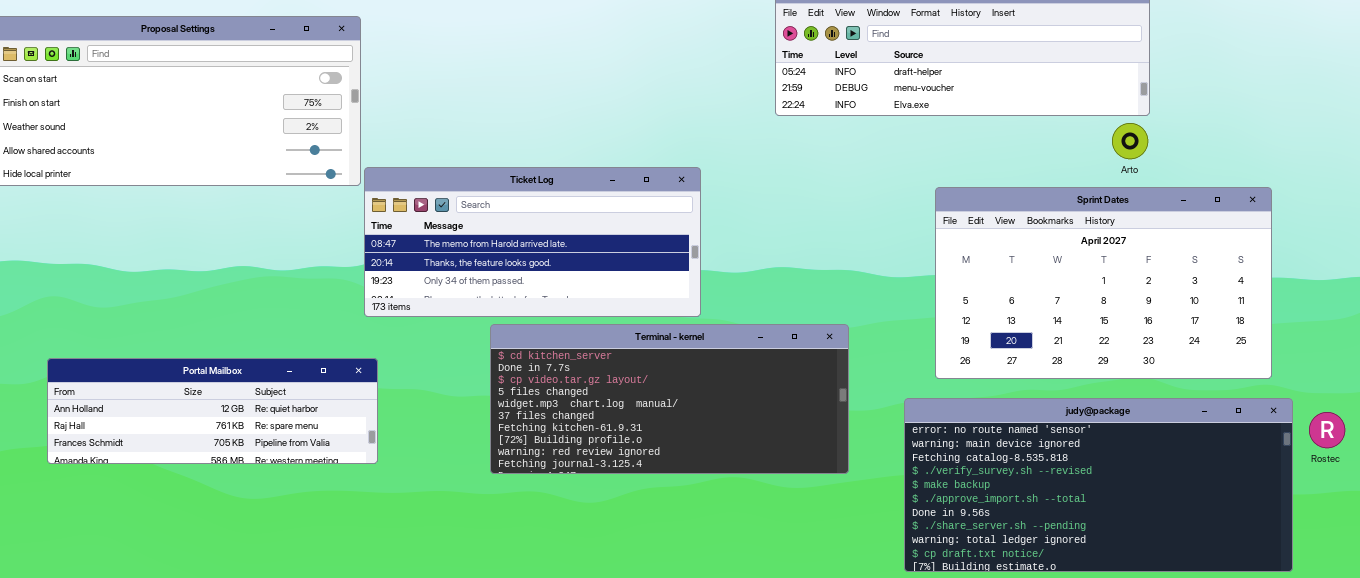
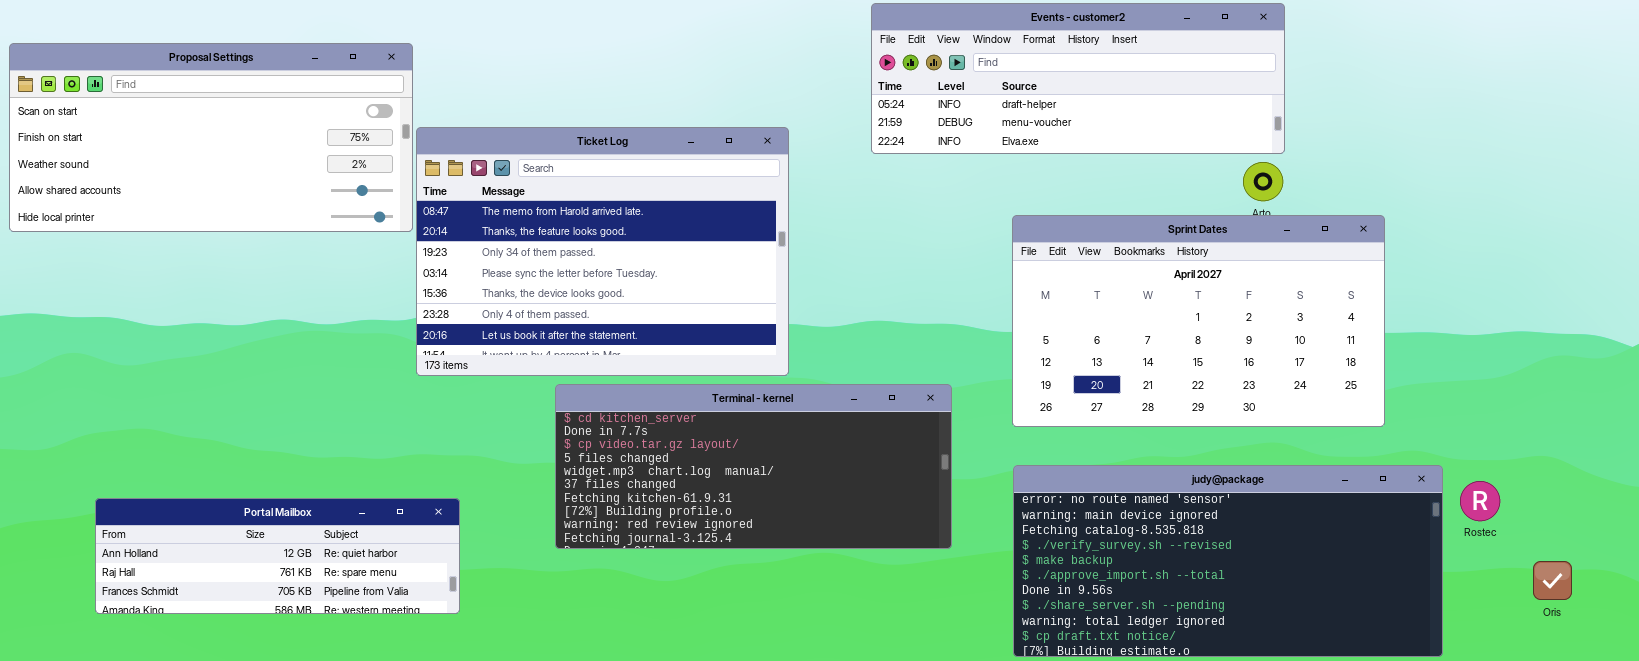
Ticket Log: [364,167,701,317] -> [416,127,789,376], resized
Sprint Dates: [935,187,1272,379] -> [1012,215,1385,427], moved
Portal Mailbox: [47,358,378,464] -> [95,498,460,614], moved

